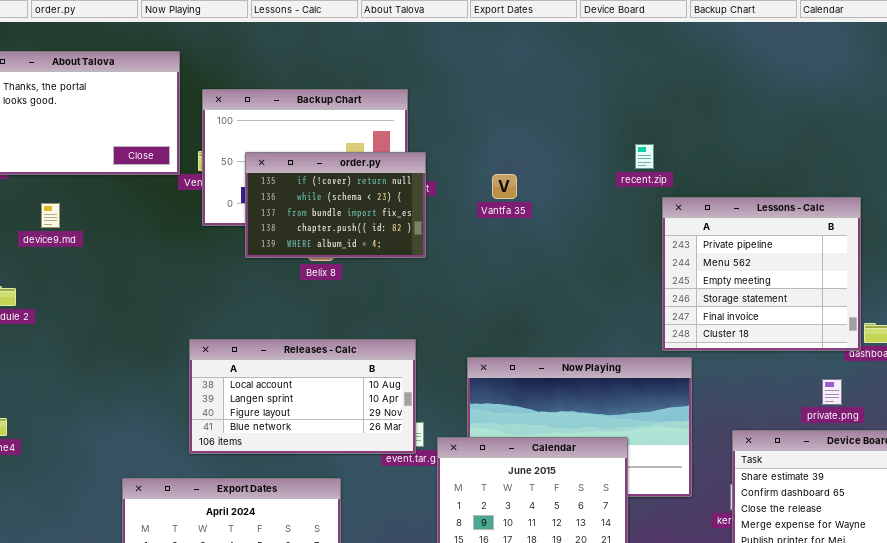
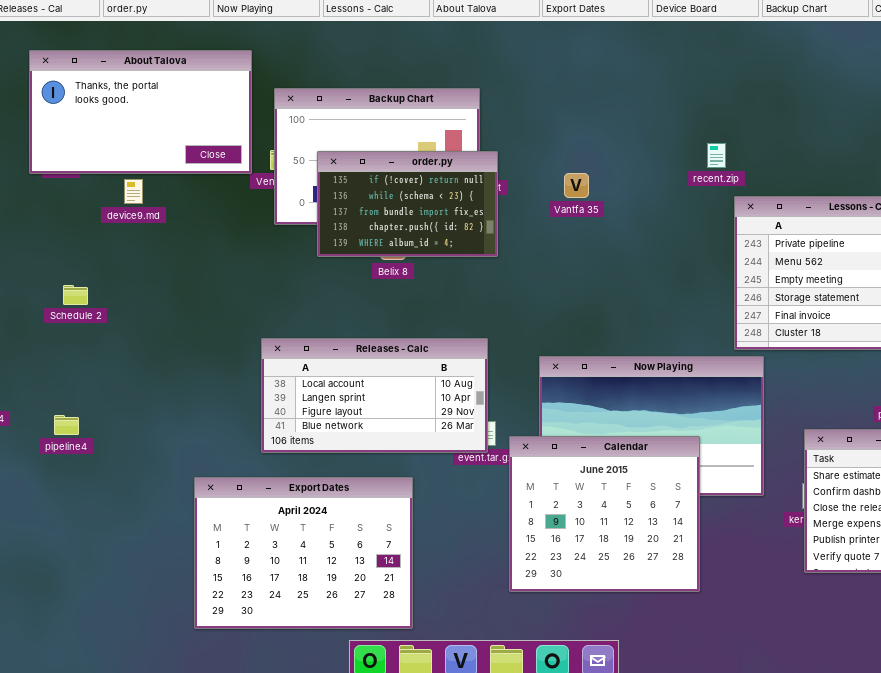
device9.md: [41,203,60,228] -> [124,179,143,204], moved

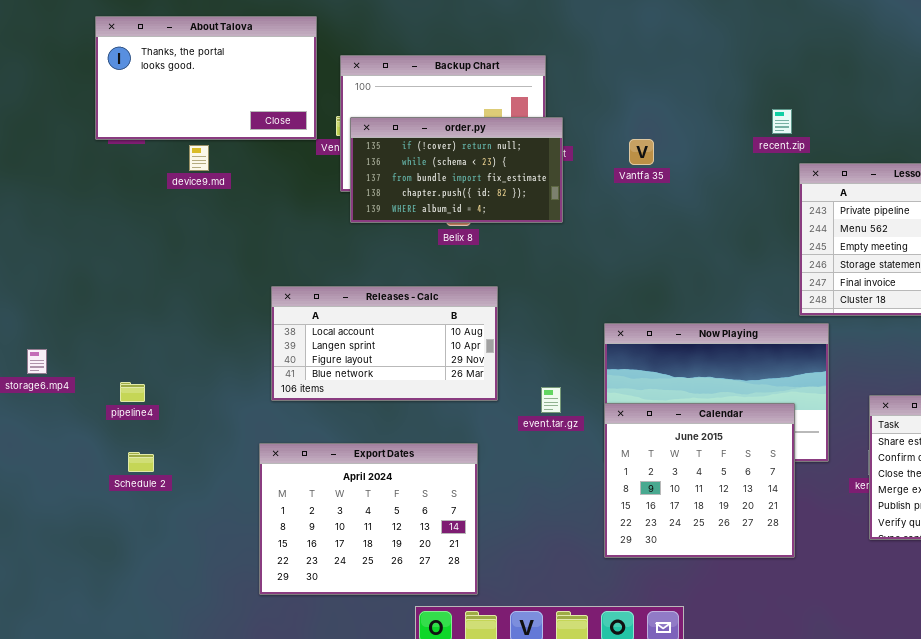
order.py: [317,151,498,257] -> [350,117,563,223], resized
Schedule 2: [63,285,88,305] -> [128,452,154,472], moved
Releases - Calc: [261,338,488,453] -> [271,286,498,401], moved
Calendar: [509,436,700,592] -> [604,403,795,558], moved

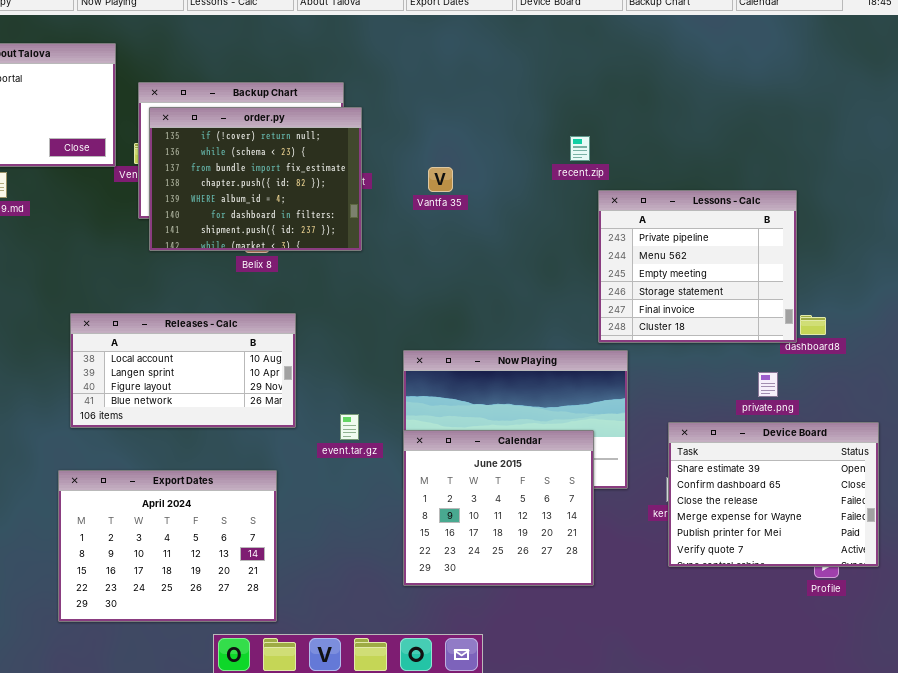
order.py: [350,117,563,223] -> [149,107,362,251], resized

